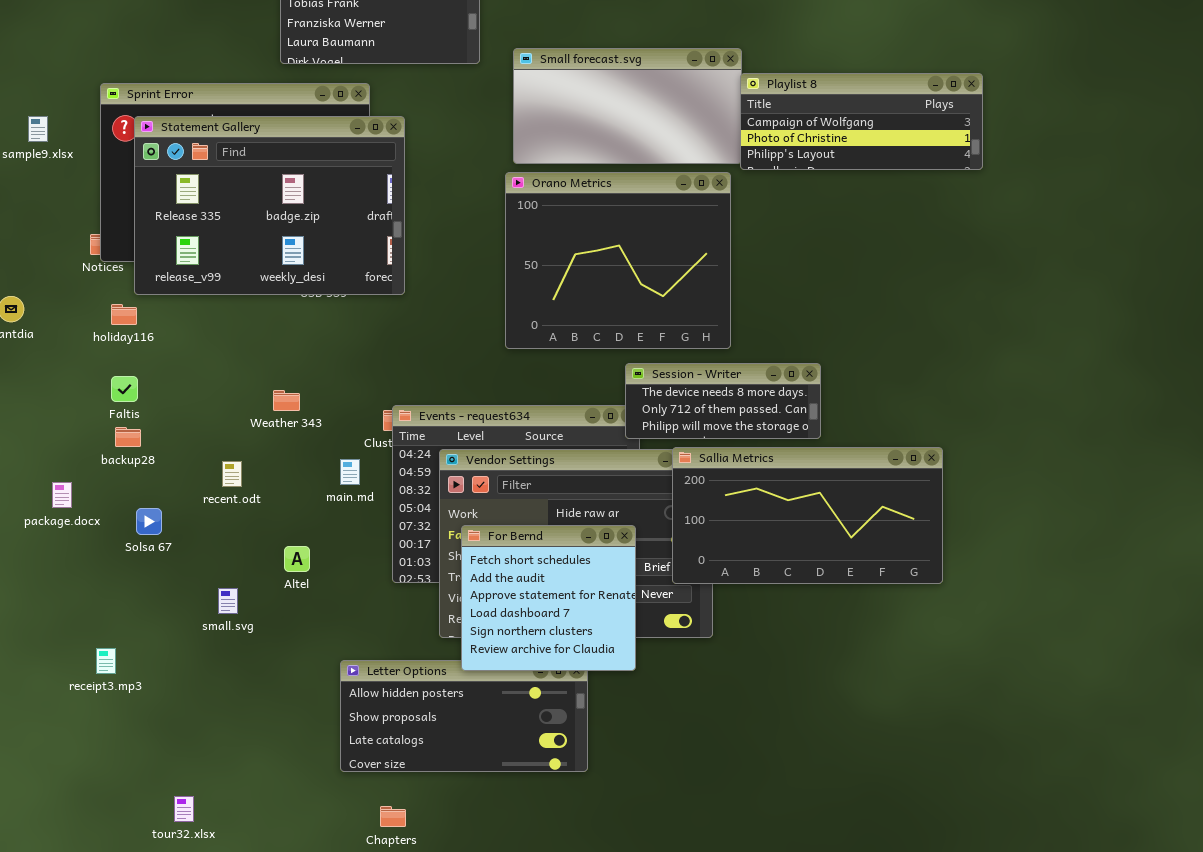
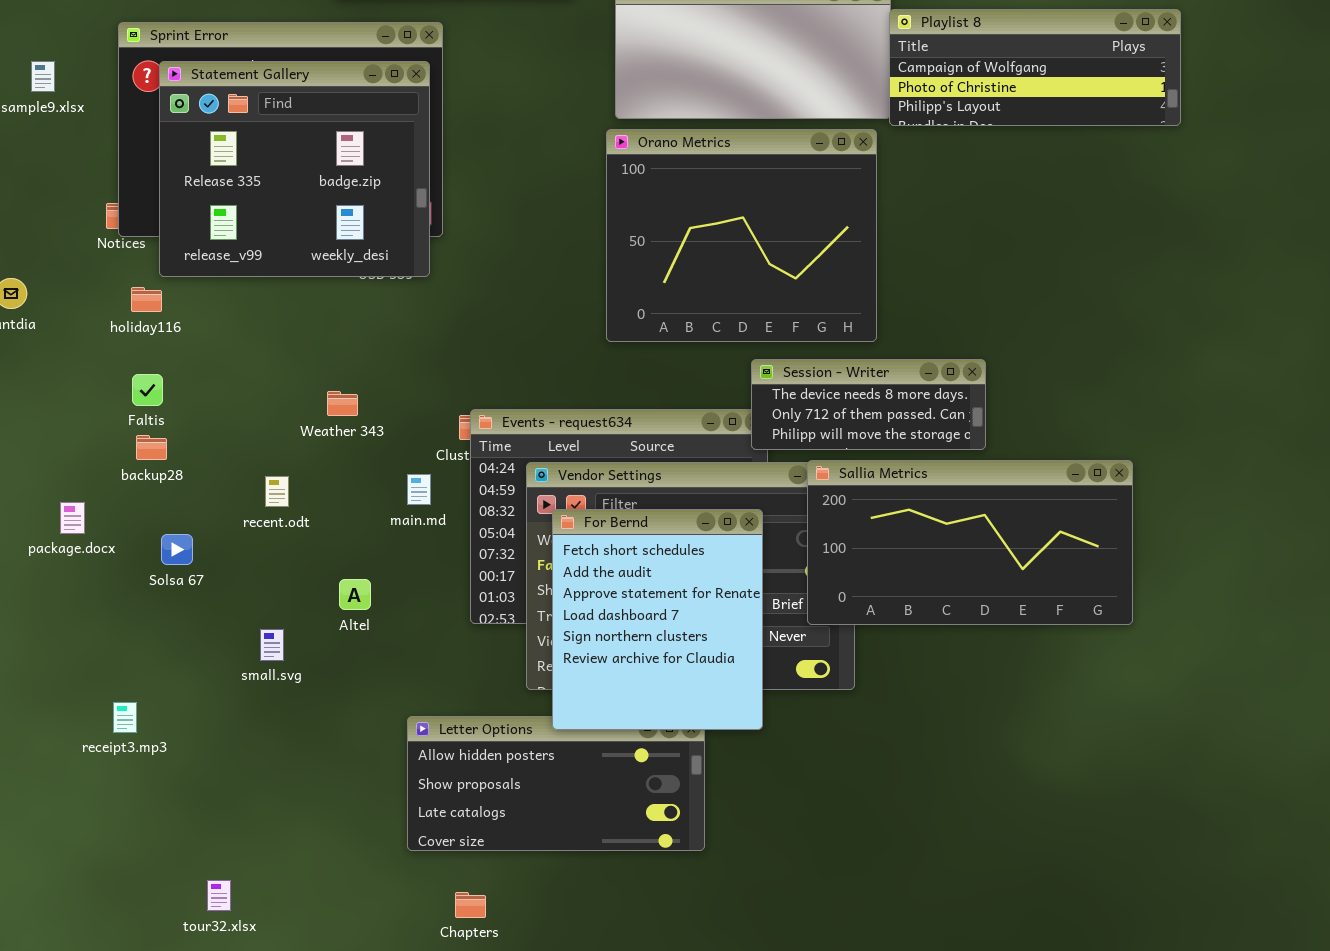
Statement Gallery: [134,116,405,295] -> [159,61,430,277], resized
For Bernd: [461,525,636,671] -> [552,509,763,730], resized

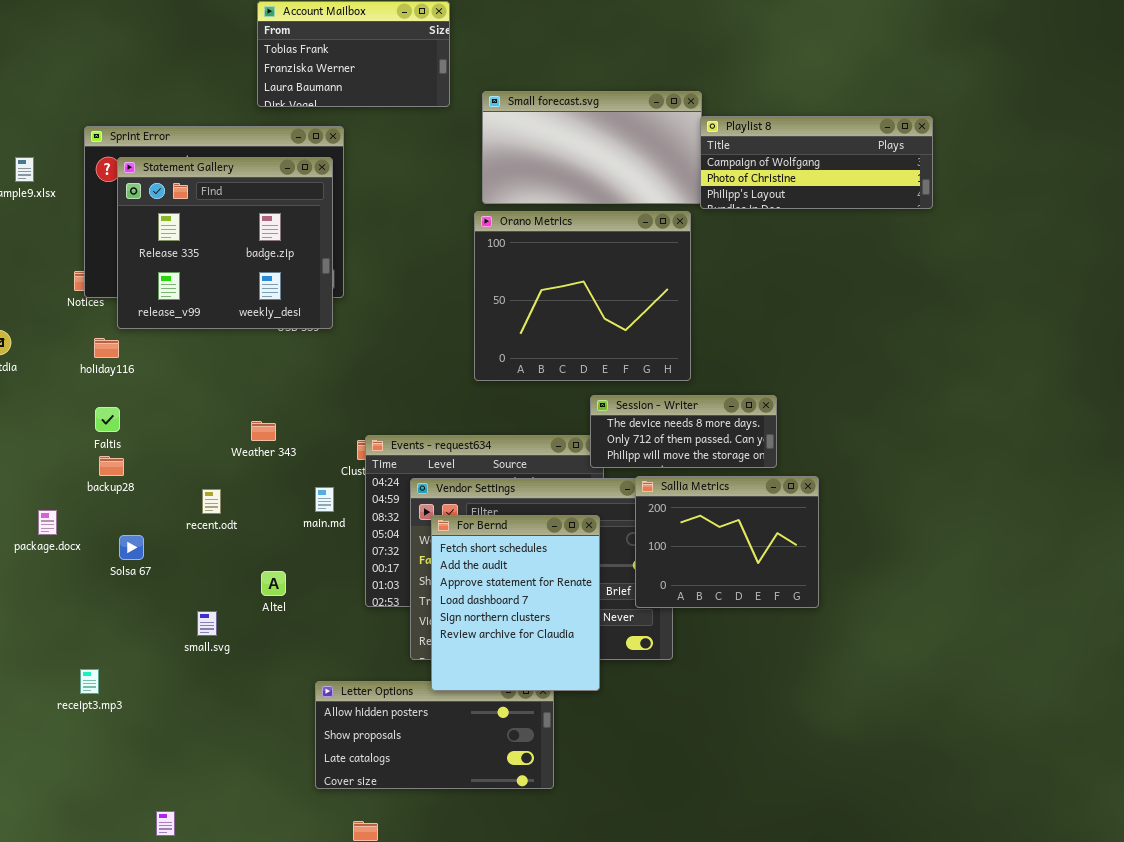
Sallia Metrics: [807,460,1133,625] -> [635,476,819,608], resized

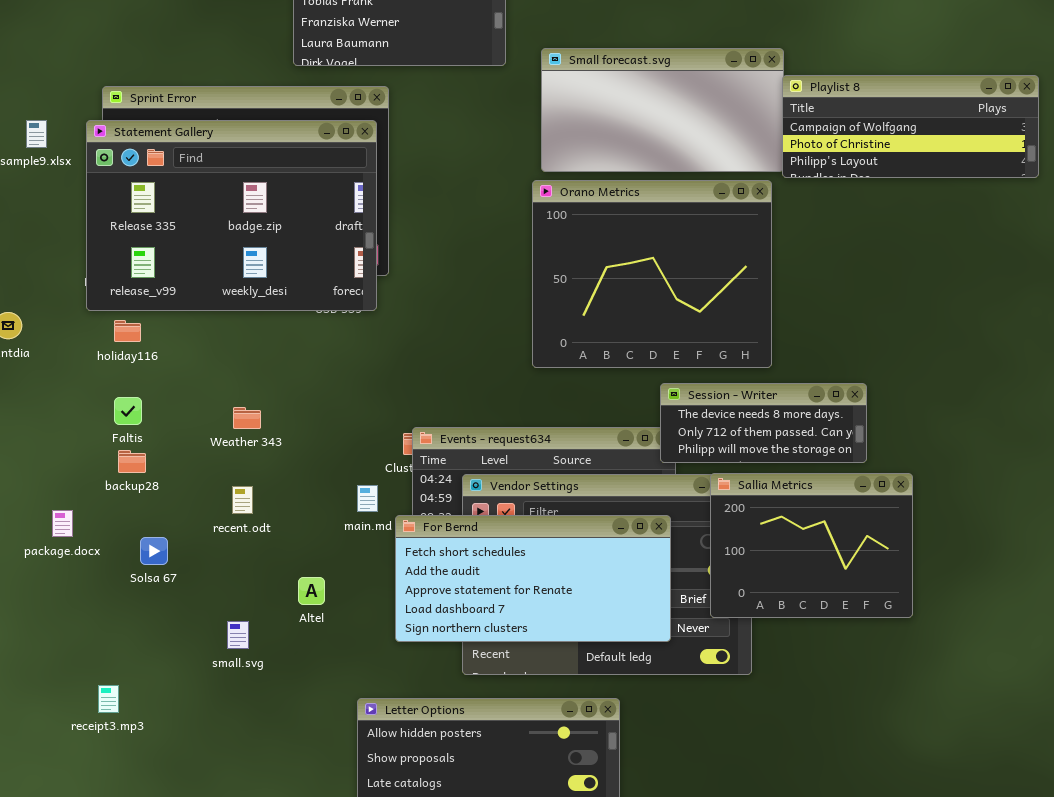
Statement Gallery: [117,157,333,329] -> [86,120,377,311], resized
Weather 343: [251,421,276,441] -> [233,407,261,429], moved
For Bernd: [431,515,600,691] -> [395,515,671,642], resized

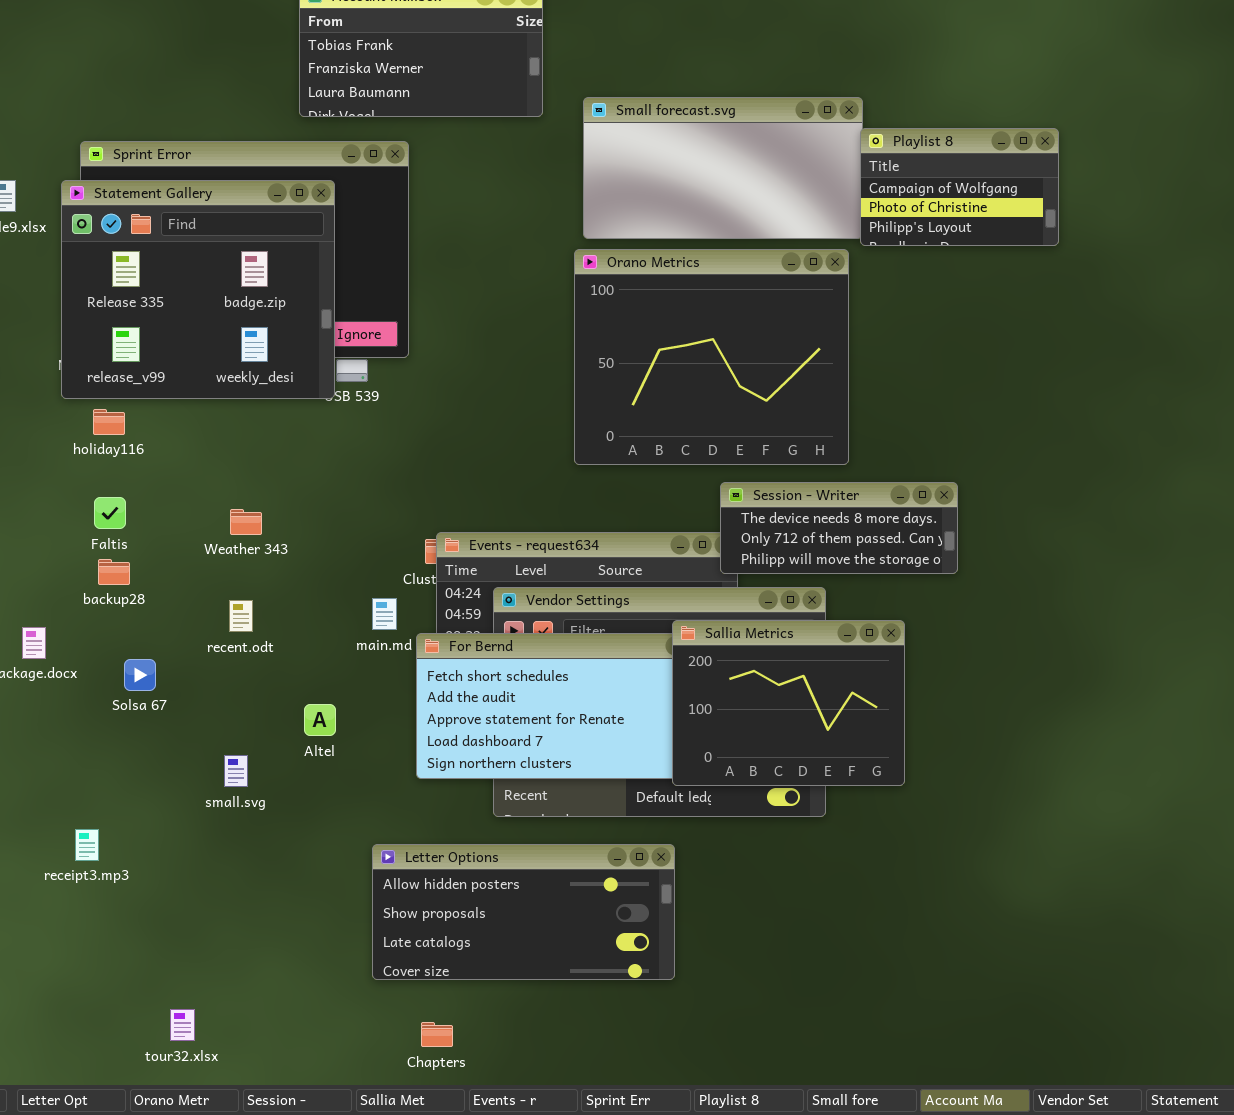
Playlist 8: [782,75,1039,178] -> [860,128,1059,246], resized
Statement Gallery: [86,120,377,311] -> [61,180,335,399], resized
Sallia Metrics: [710,473,913,618] -> [672,620,905,786], moved

